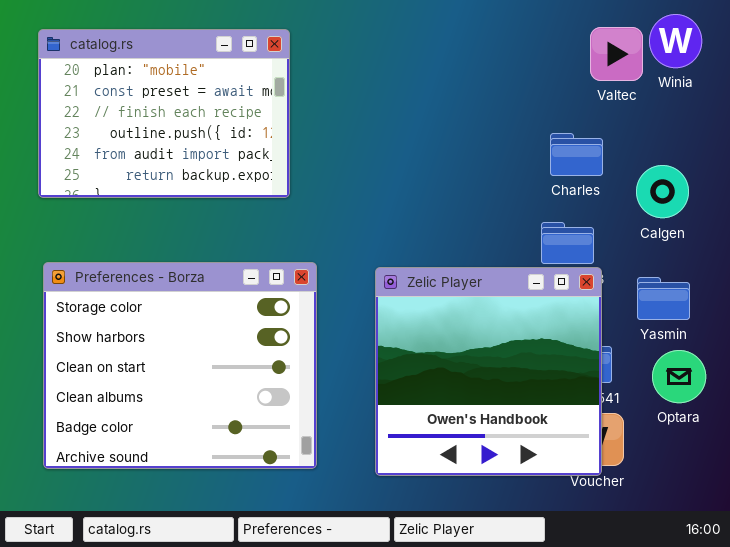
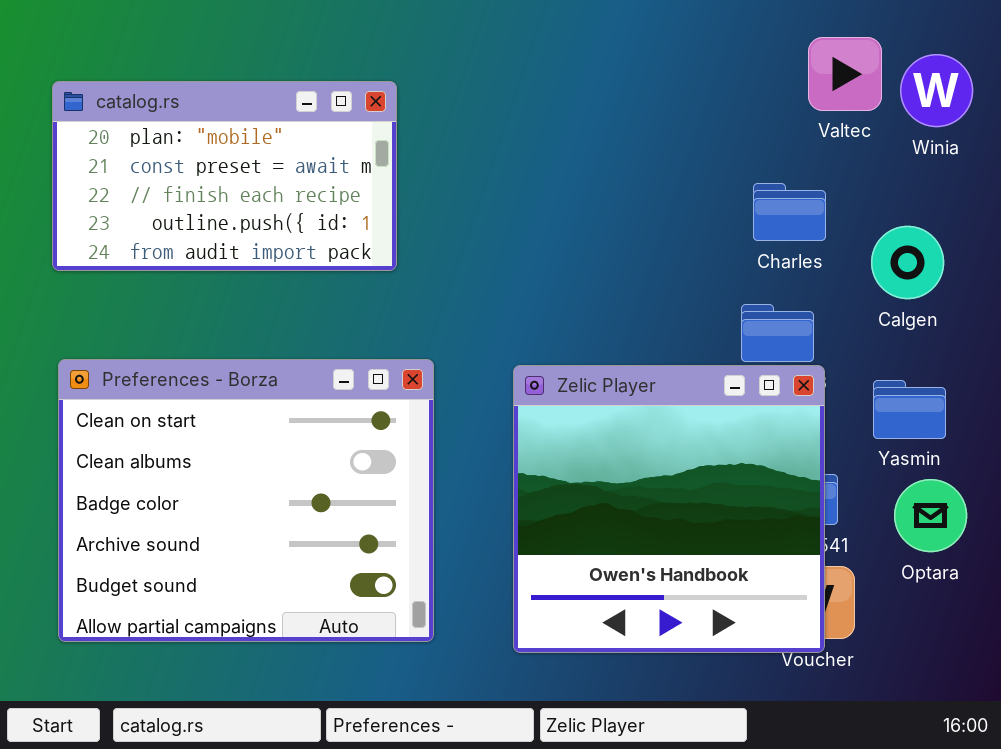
Winia: [649,14,702,68] -> [900,54,973,127], moved
catalog.rs: [38,29,290,198] -> [52,81,397,271], resized
Preferences - Borza: [43,262,317,469] -> [58,359,434,642], scrolled down 2 rows

